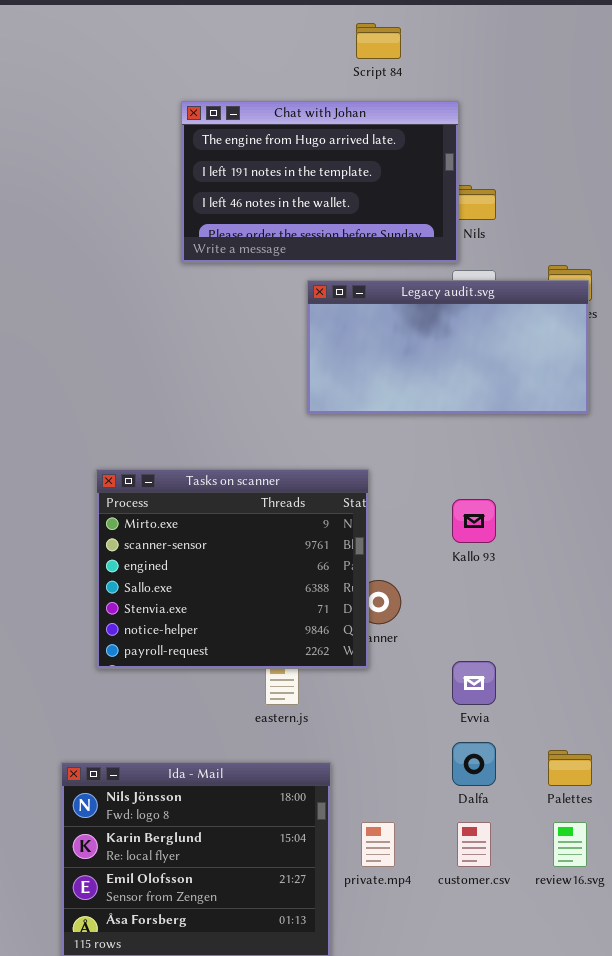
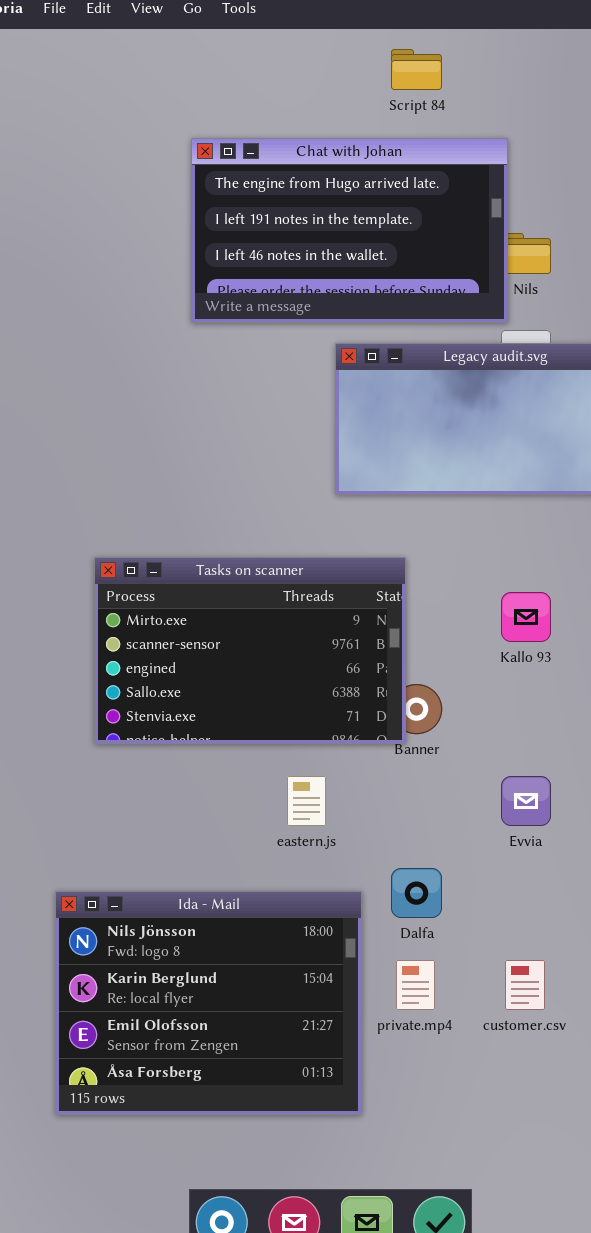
Tasks on scanner: [96,469,369,669] -> [94,557,406,744], resized
Dalfa: [452,742,496,786] -> [391,868,442,918], moved

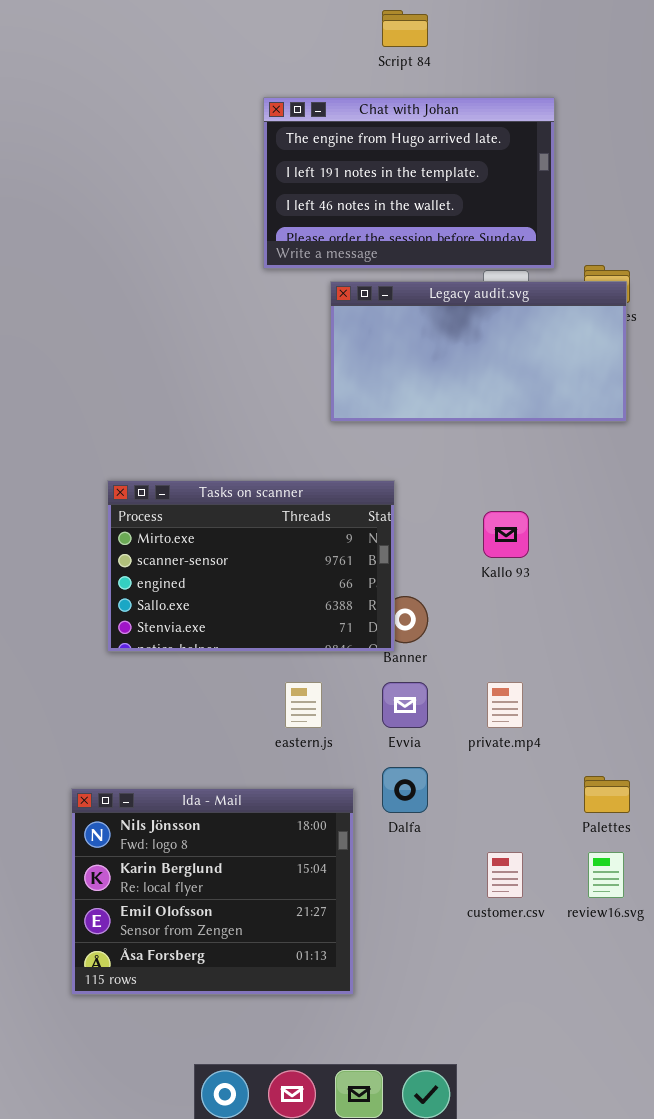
Chat with Johan: [191,138,508,323] -> [263,97,555,269], moved
Evvia: [501,776,551,826] -> [382,682,428,728], moved
private.mp4: [396,960,435,1010] -> [487,682,523,728], moved

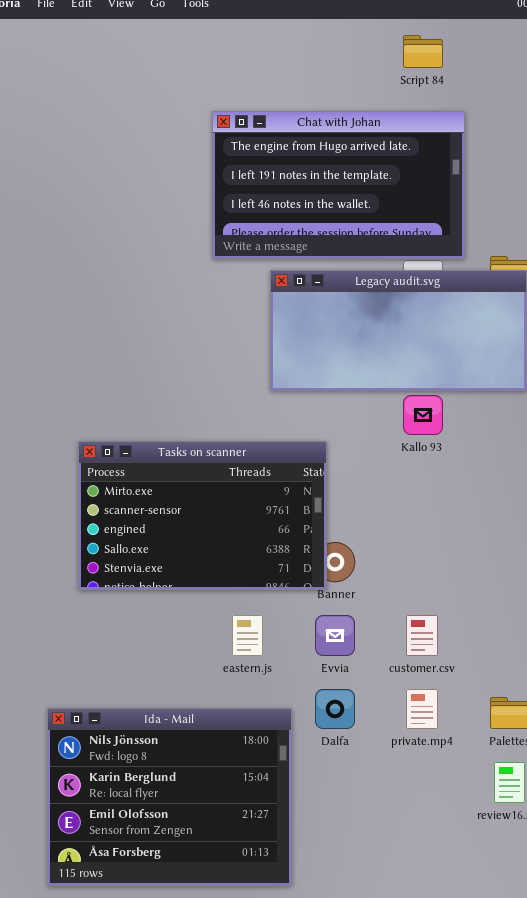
Script 84: [382,10,428,47] -> [403,35,443,68], moved
Kallo 93: [483,511,529,558] -> [403,395,443,435], moved
private.mp4: [487,682,523,728] -> [406,689,438,729], moved
customer.csv: [487,852,523,898] -> [406,615,438,656], moved

